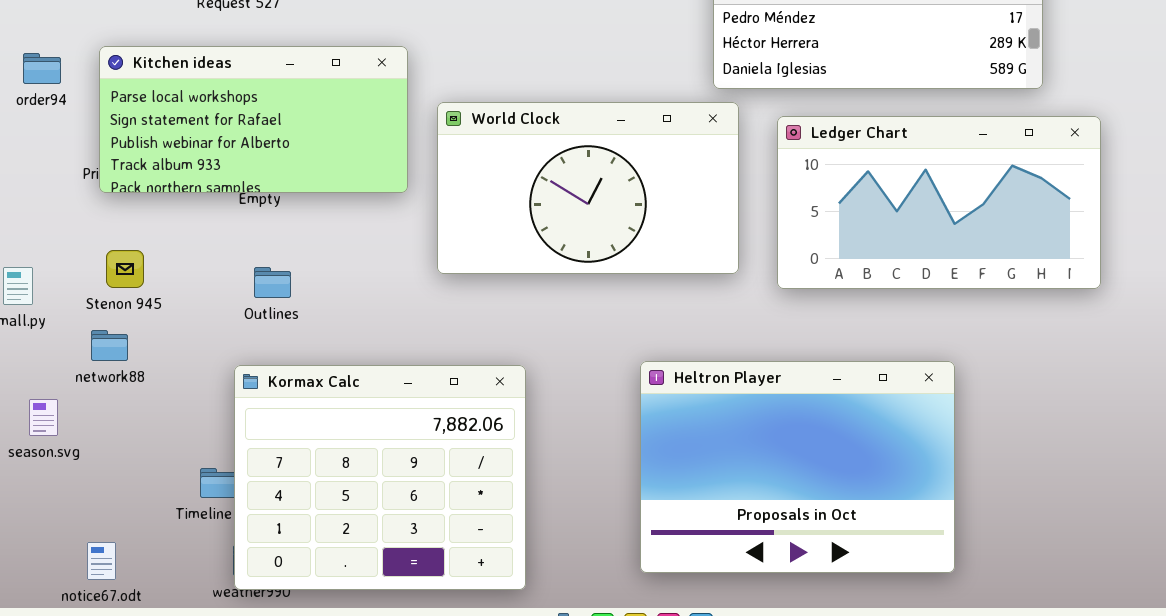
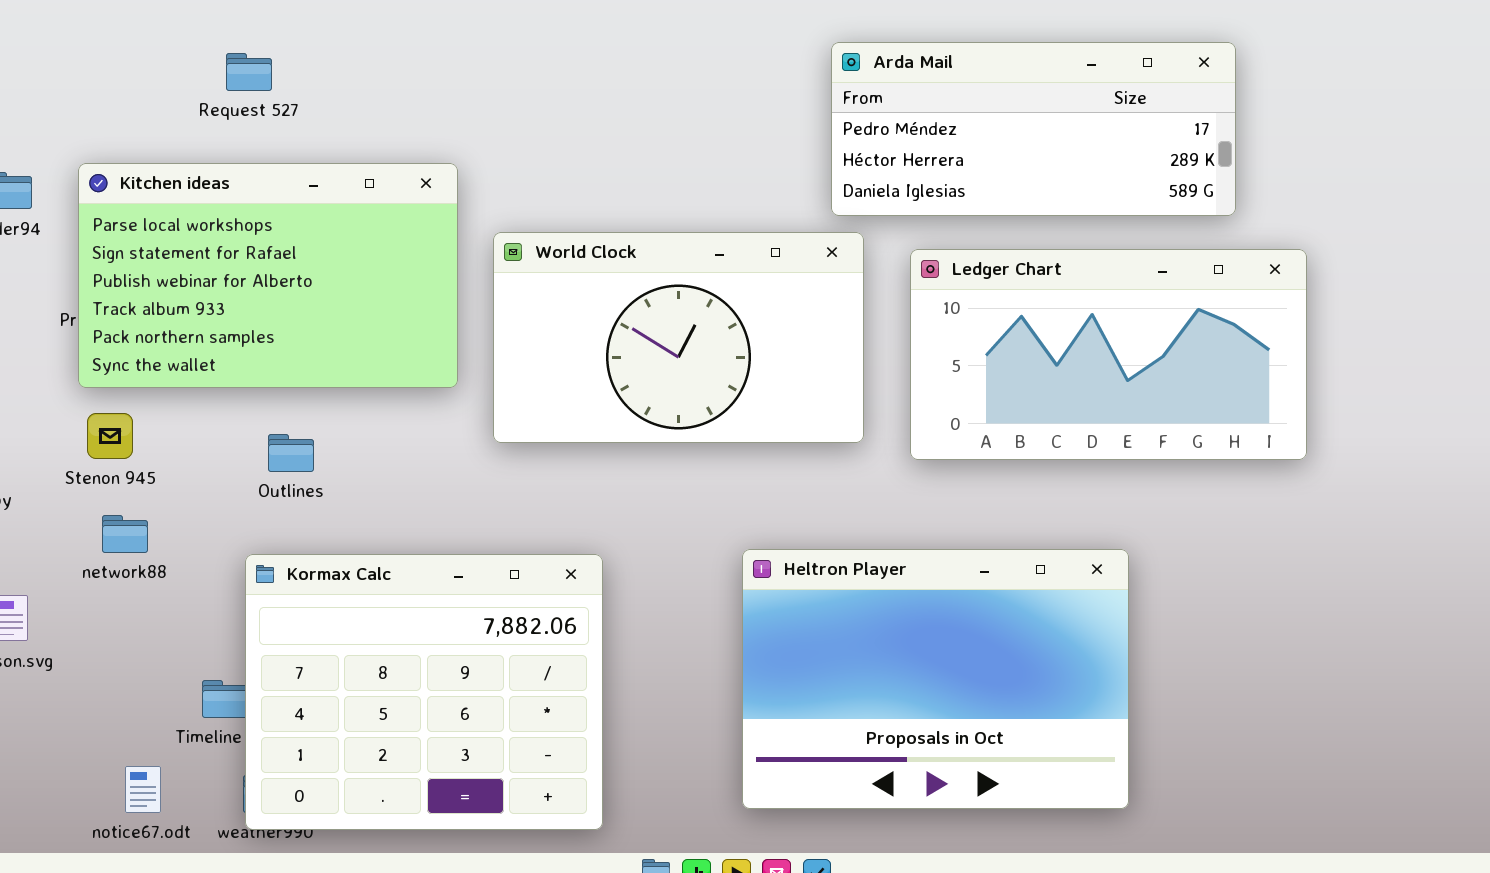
Kitchen ideas: [99,46,408,193] -> [78,163,458,388], resized
network88: [91,330,128,361] -> [102,515,148,553], moved
notice67.odt: [87,542,116,580] -> [125,766,161,813], moved

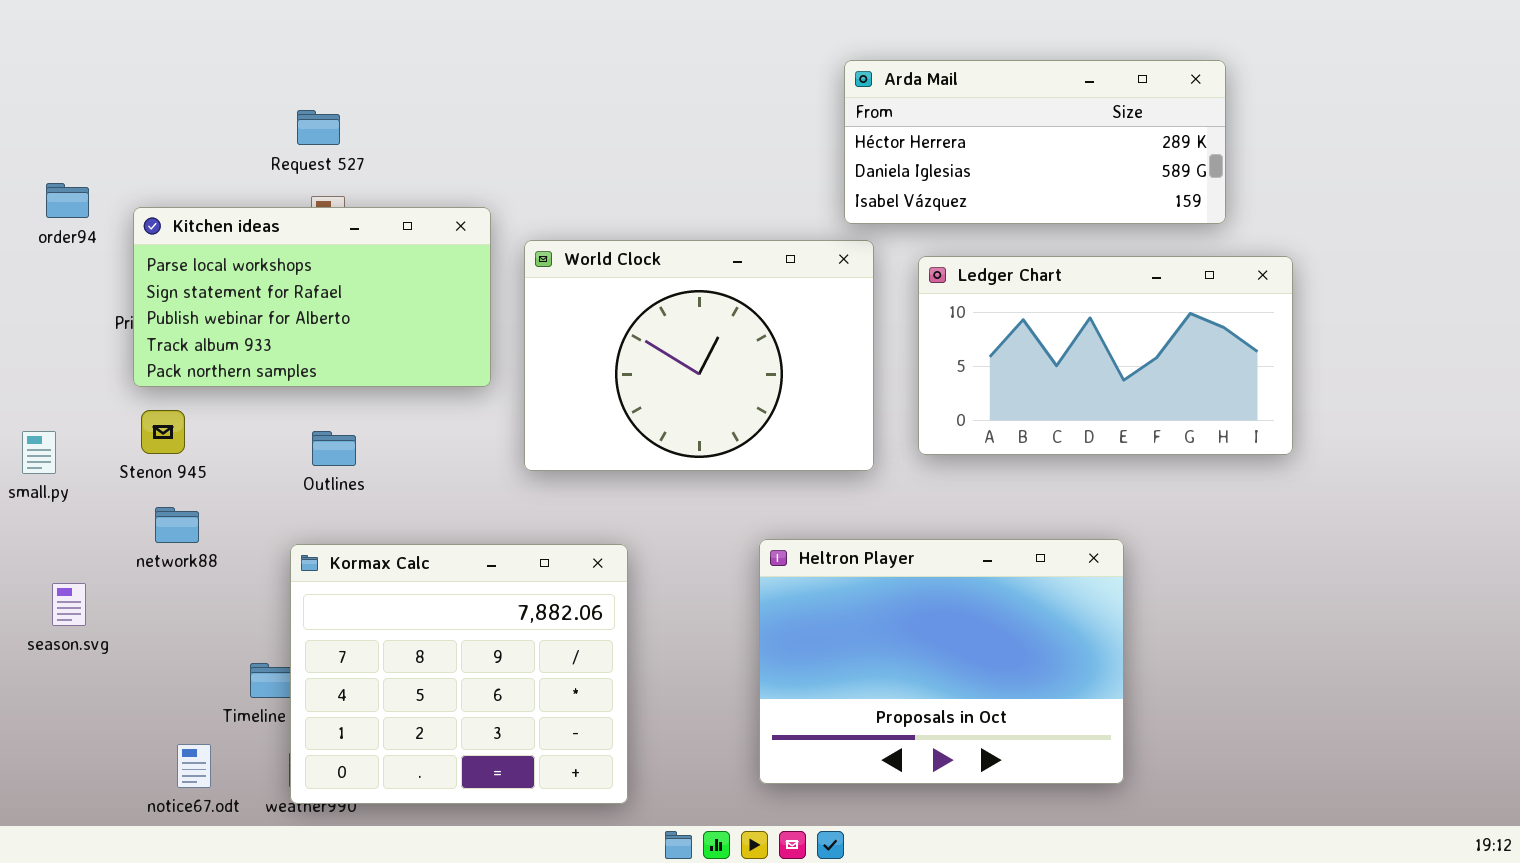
Arda Mail: [831,42,1236,216] -> [844,60,1226,224], scrolled down 1 row
Request 527: [226,53,272,91] -> [297,110,340,145], moved
Kitchen ideas: [78,163,458,388] -> [133,207,491,387], resized
World Clock: [493,232,864,443] -> [524,240,874,471], resized

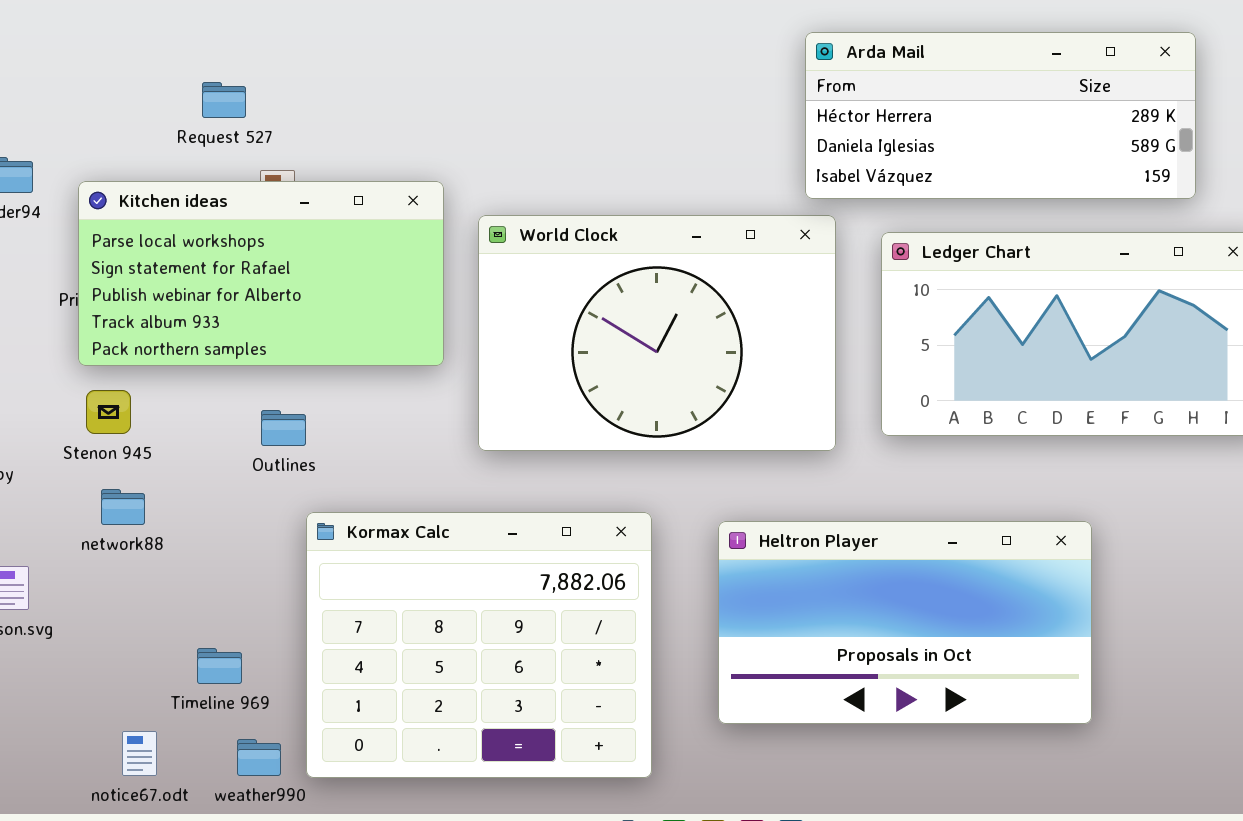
Request 527: [297,110,340,145] -> [202,82,246,118], moved
Heltron Player: [759,539,1124,784] -> [718,521,1092,724], resized
Kormax Calc: [290,544,628,804] -> [306,512,652,778], moved

